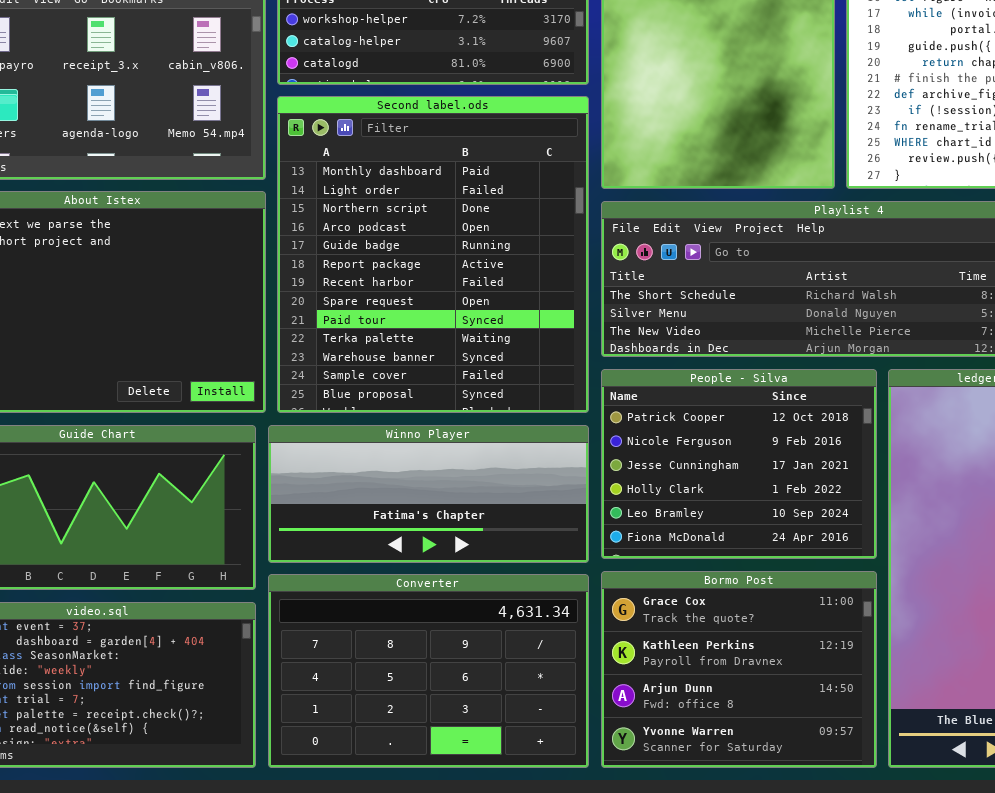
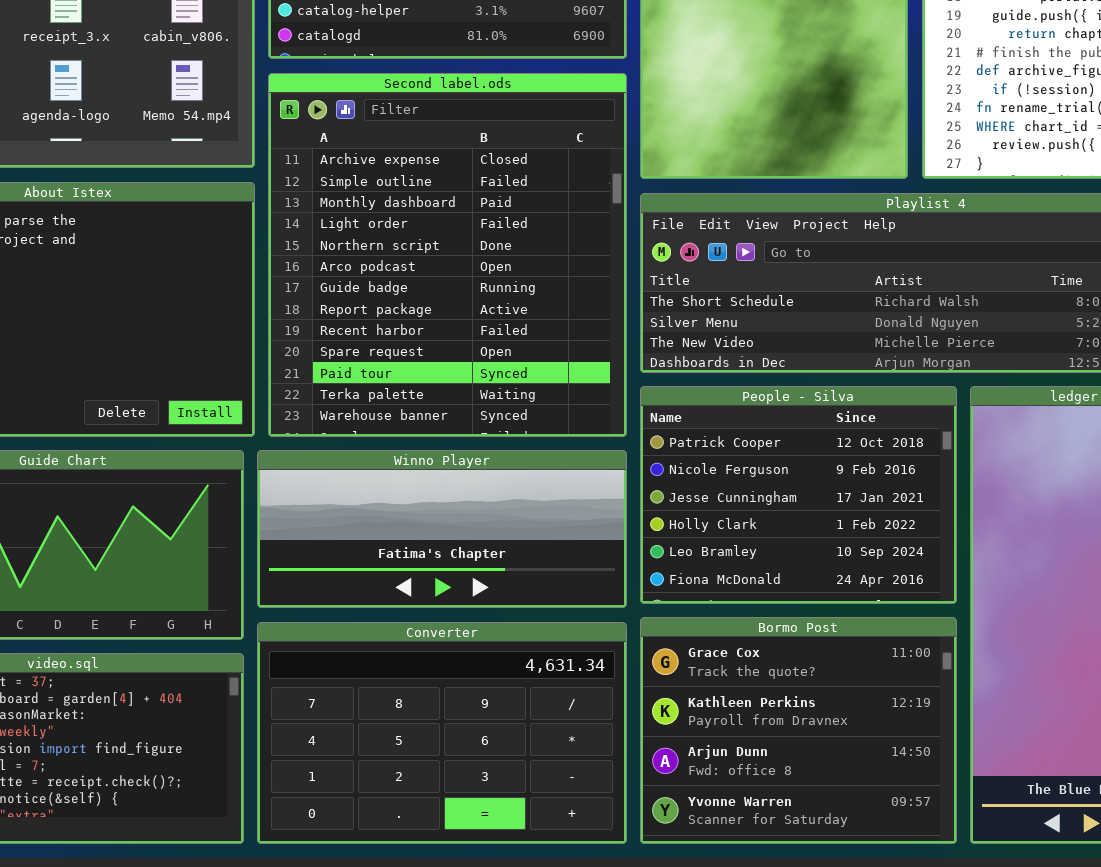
Second label.ods: [277,96,589,413] -> [268,73,627,437], scrolled up 2 rows

